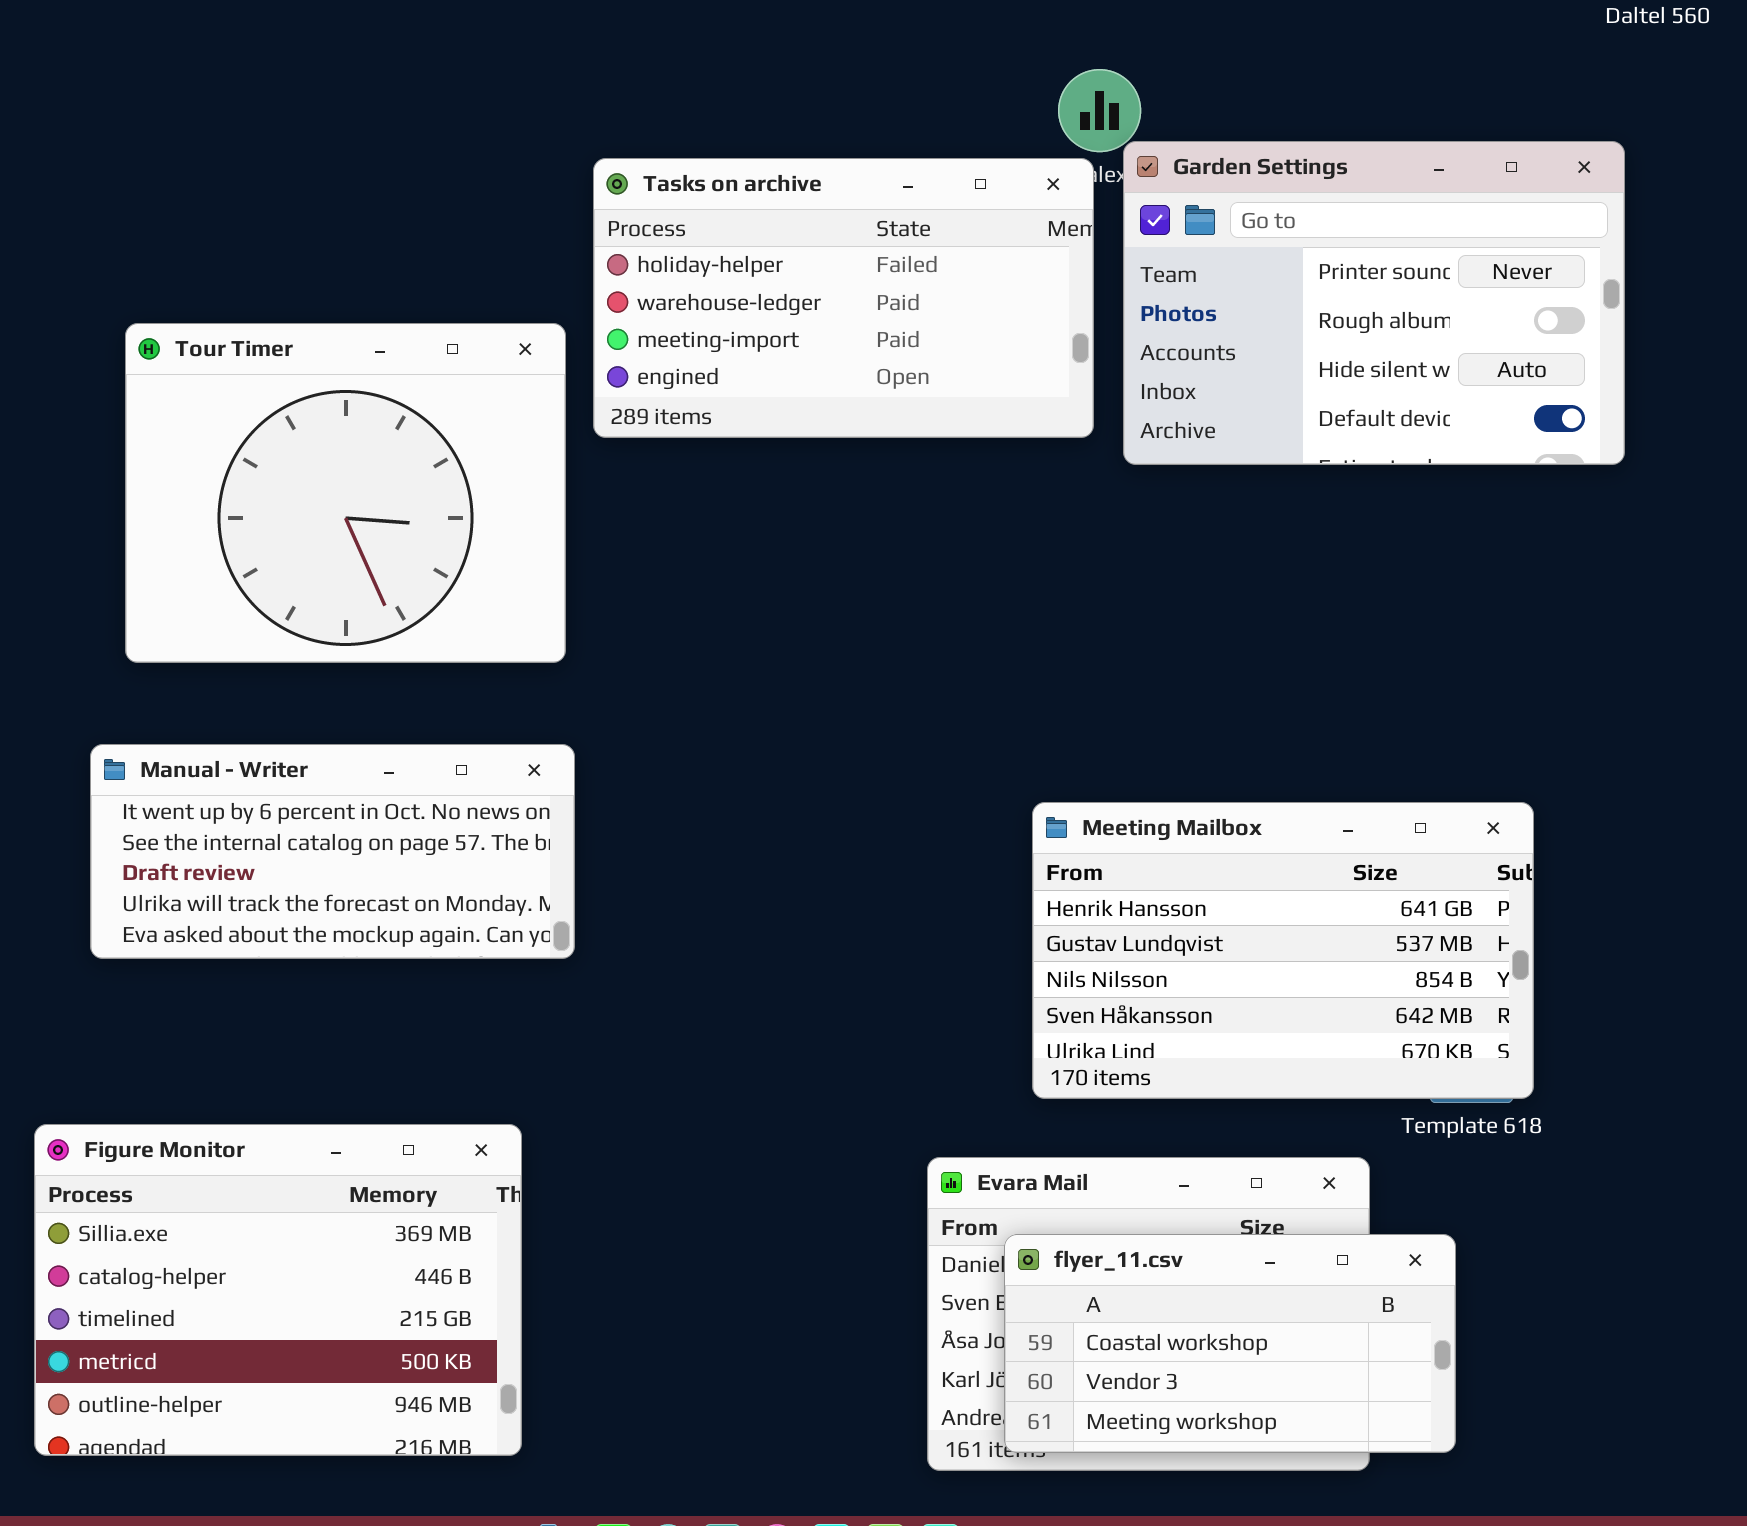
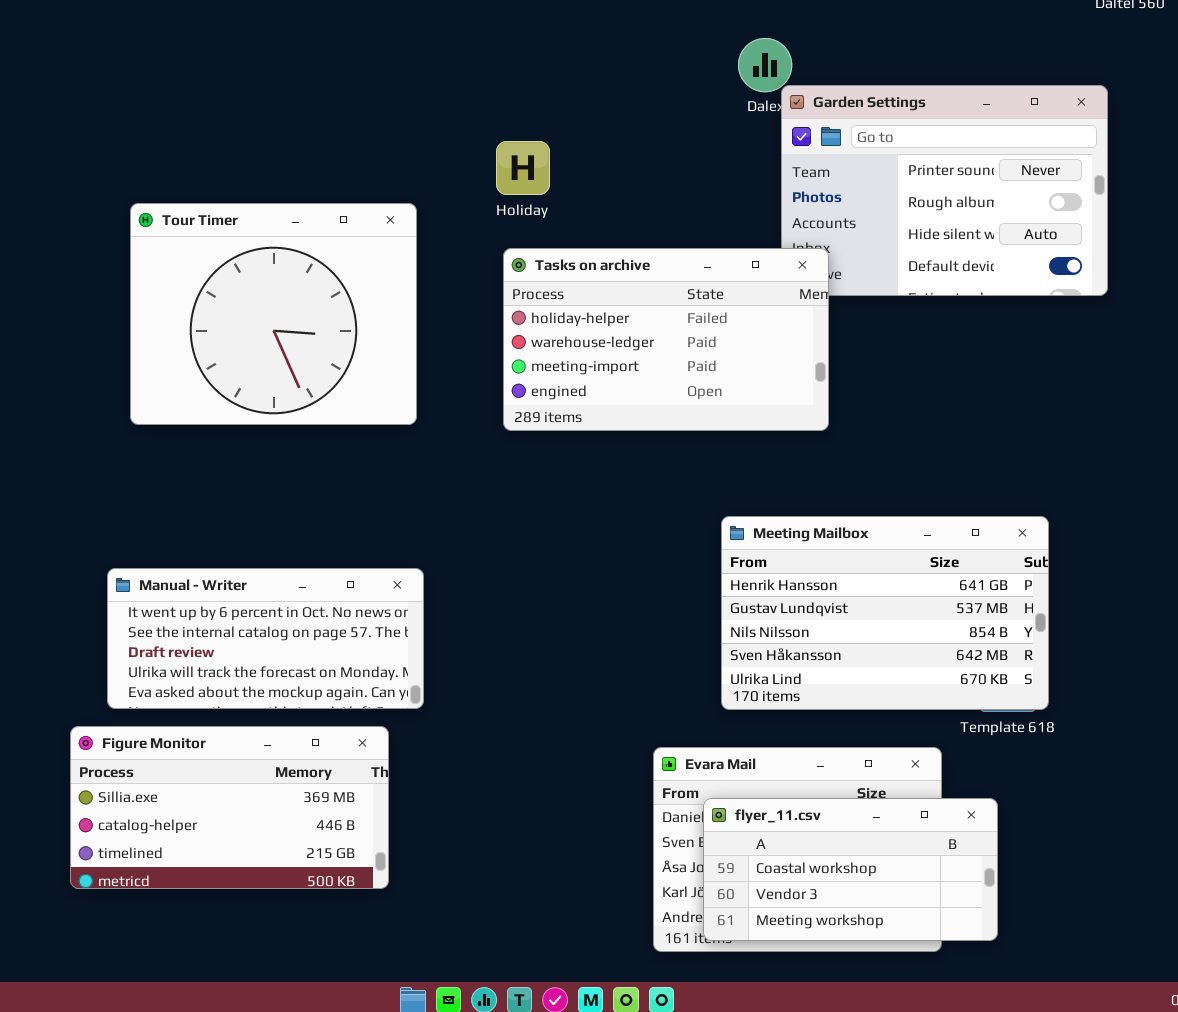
Tasks on archive: [593,158,1094,438] -> [503,248,829,431], moved
Manual - Writer: [90,744,575,959] -> [107,568,424,709], moved
Figure Monitor: [34,1124,522,1456] -> [70,726,389,889], resized

